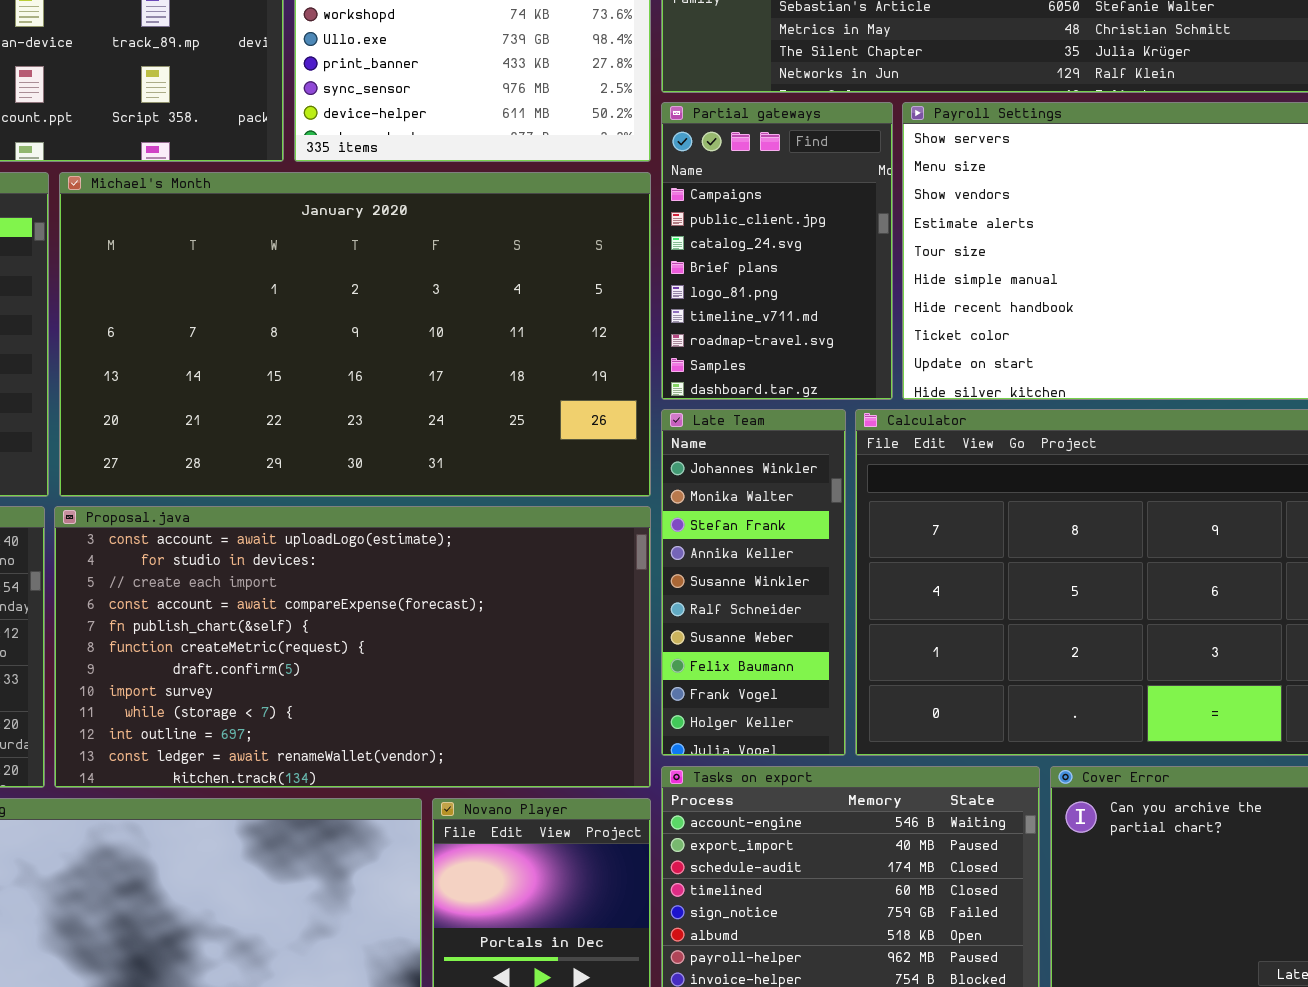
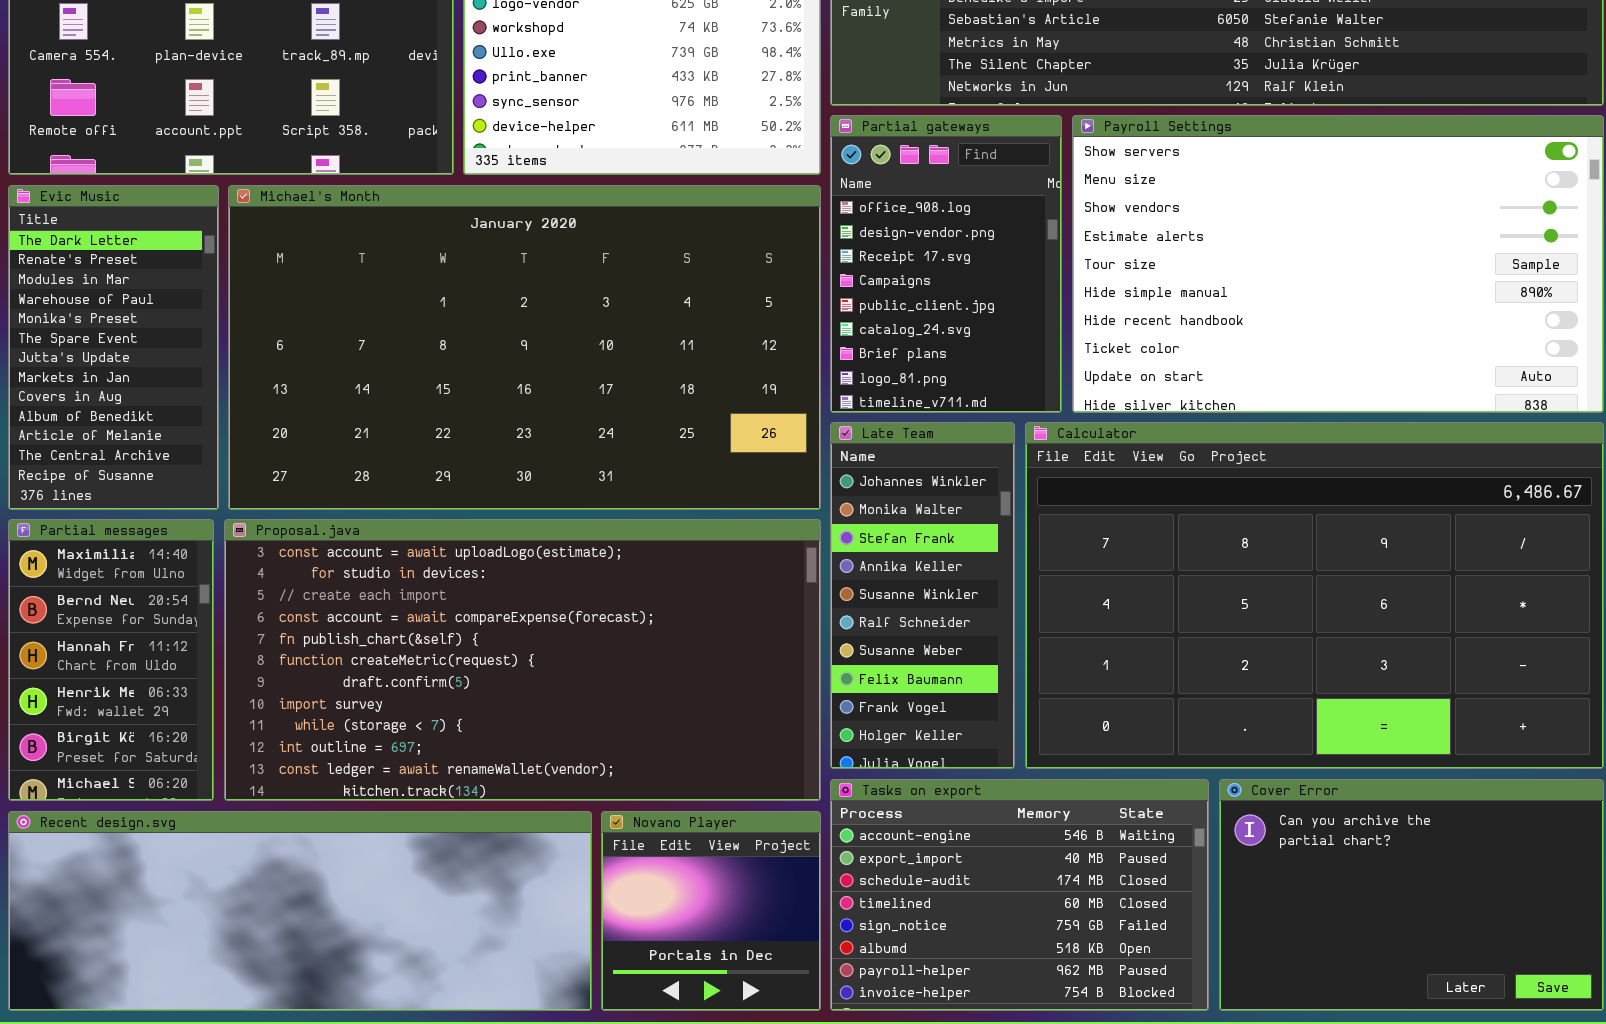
Partial gateways: [661,102,893,400] -> [830,115,1062,413], scrolled up 3 rows

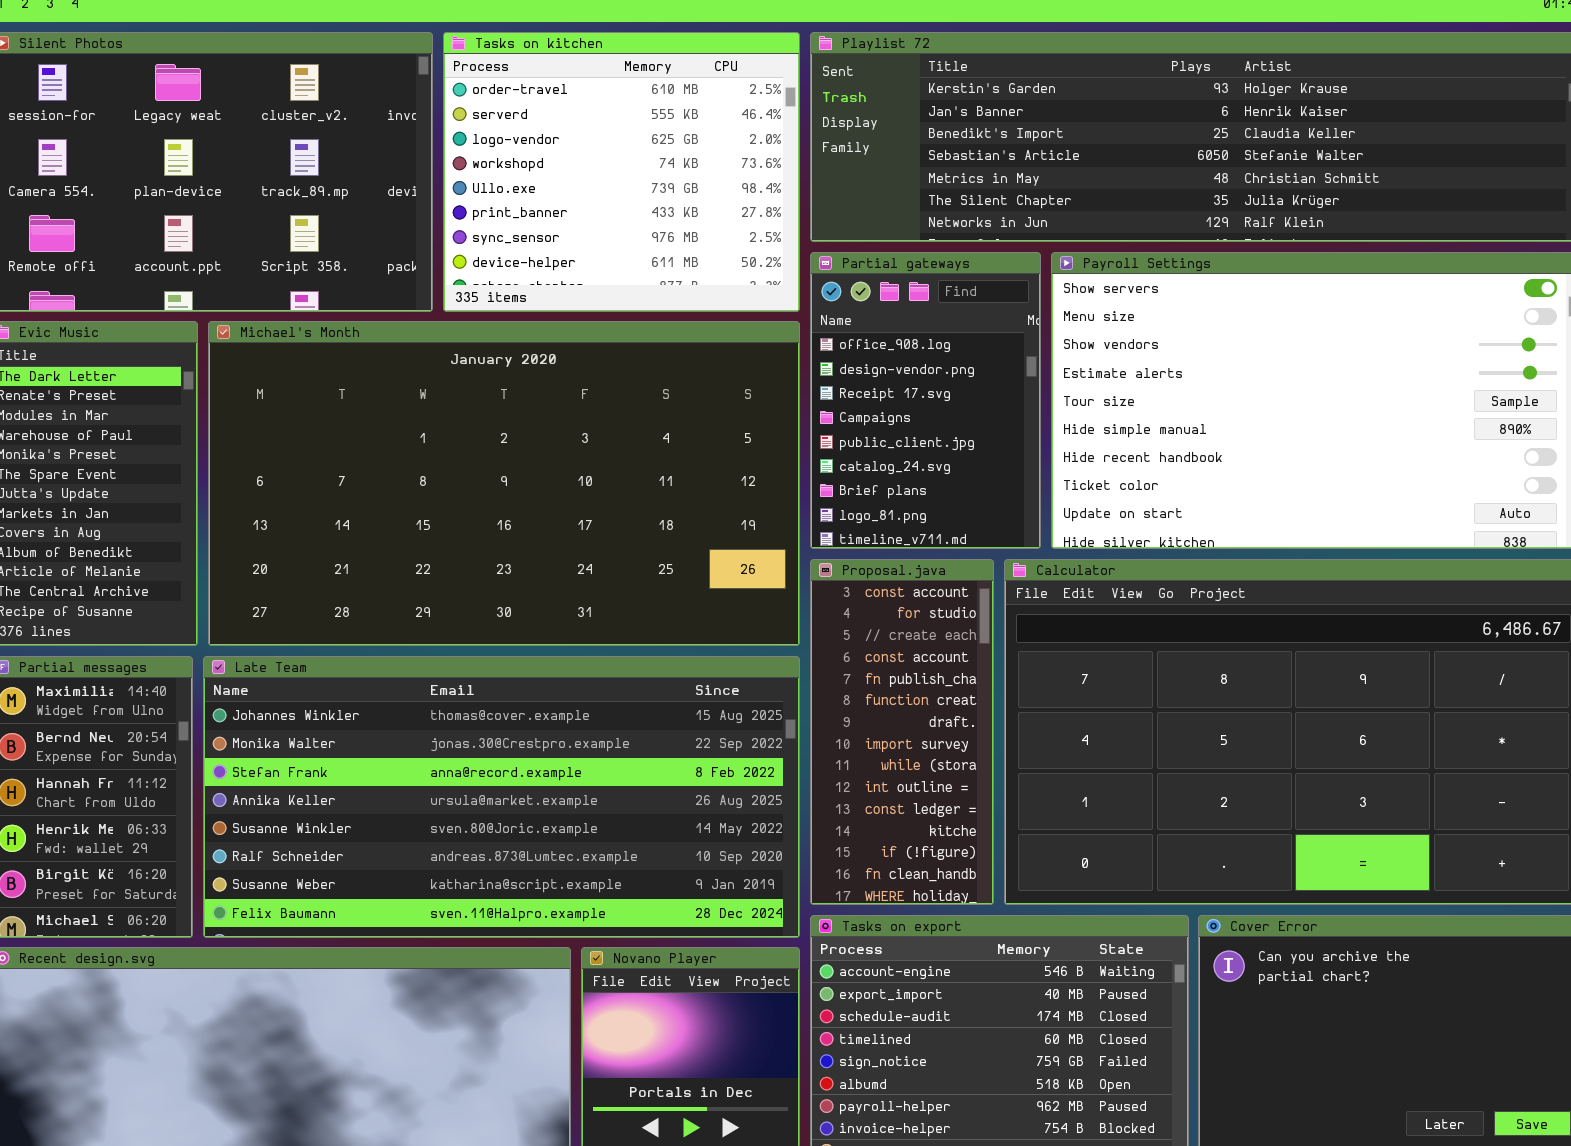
Late Team: [830,422,1015,769] -> [203,656,800,938], moved, resized
Proposal.java: [224,519,821,801] -> [810,559,994,905], moved, resized

